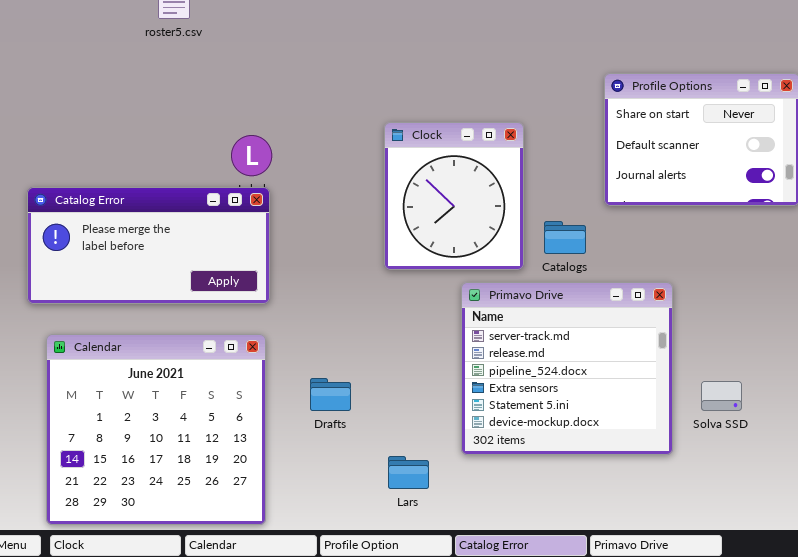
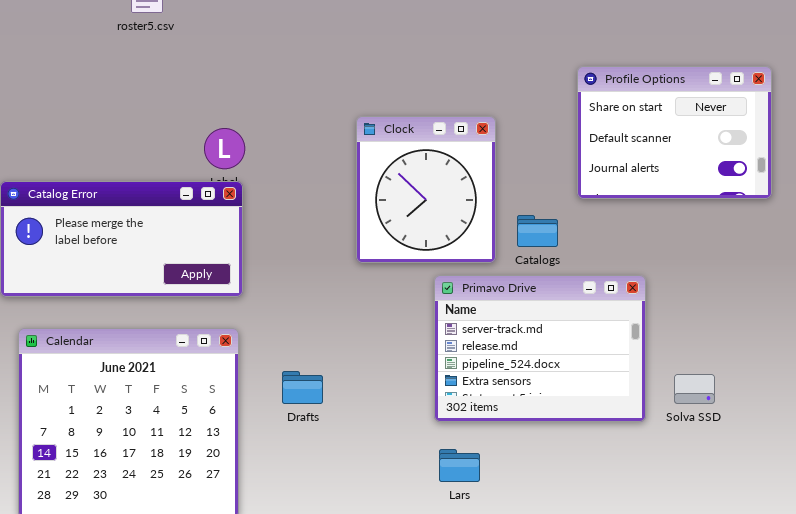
Primavo Drive: [461,282,673,455] -> [434,275,646,422], resized
Lars: [388,456,429,489] -> [439,449,480,482], moved

